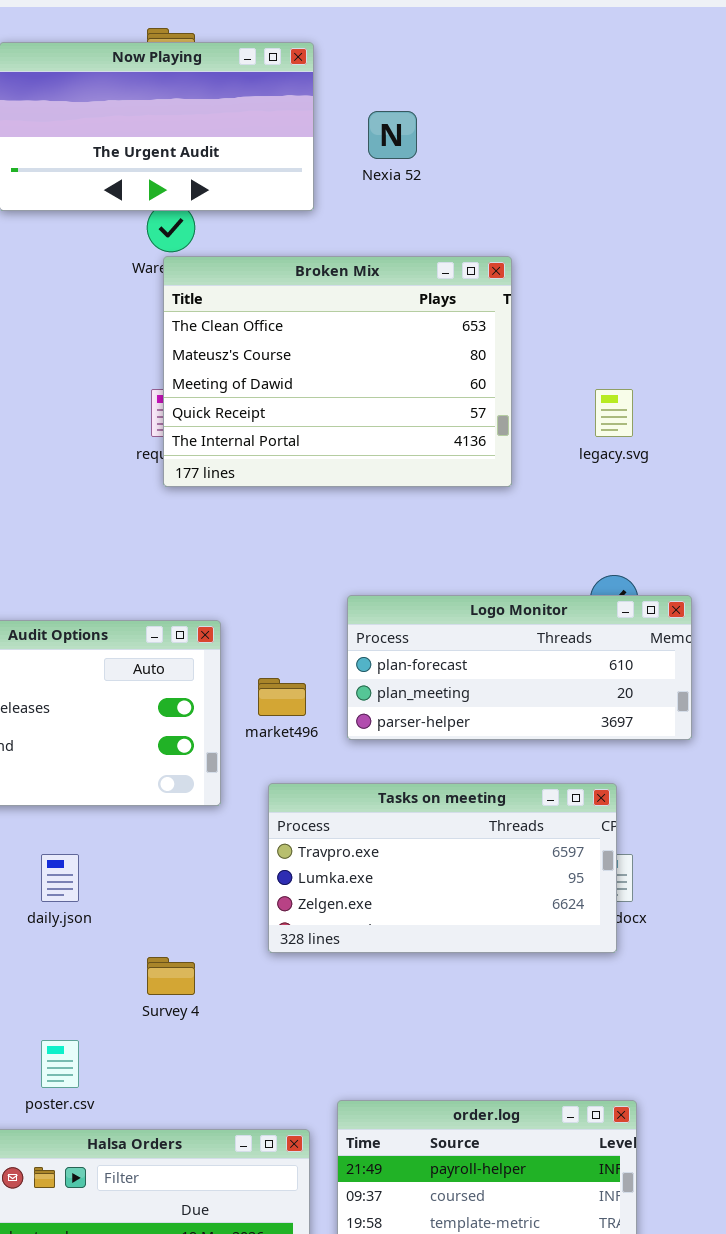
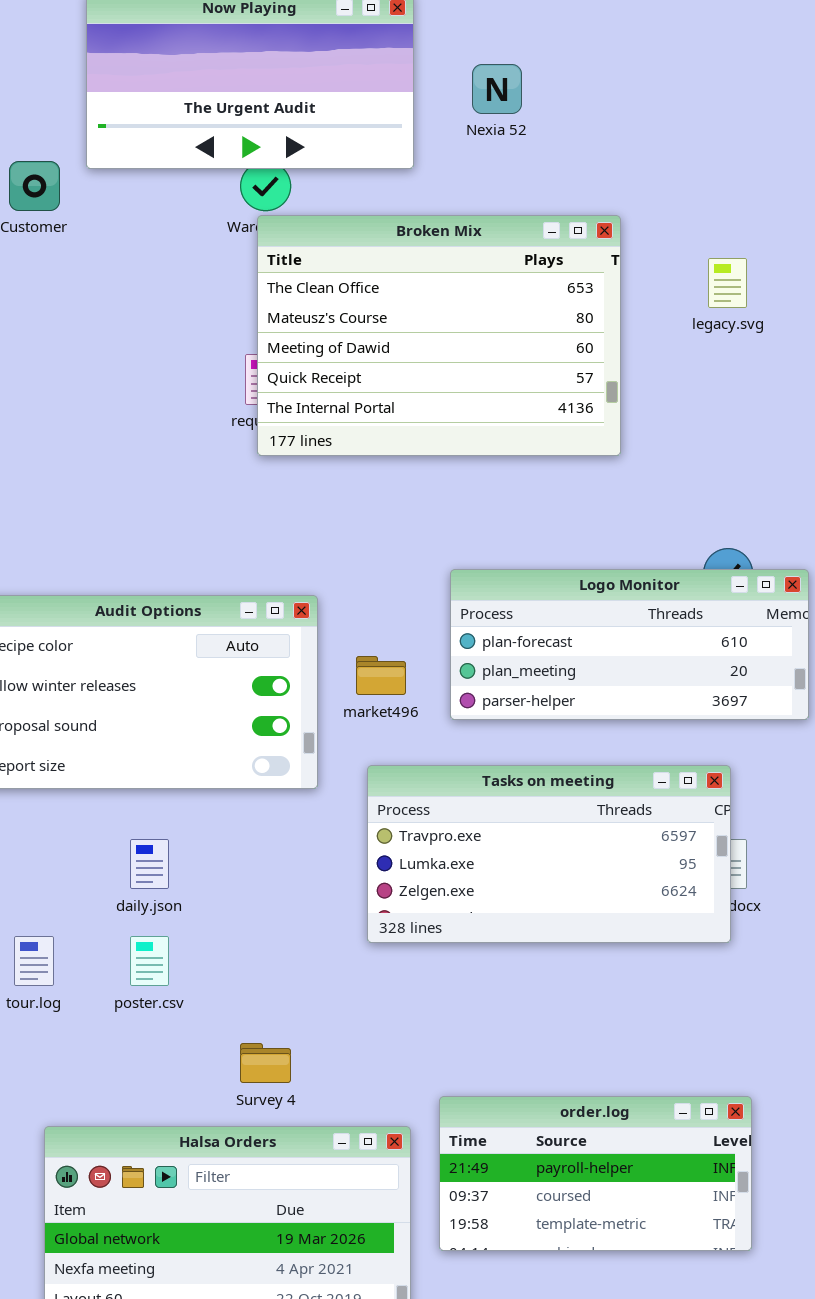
legacy.svg: [595,389,633,437] -> [708,258,747,308], moved
Survey 4: [147,957,195,995] -> [240,1043,291,1083], moved
poster.csv: [41,1040,79,1088] -> [130,936,169,986], moved

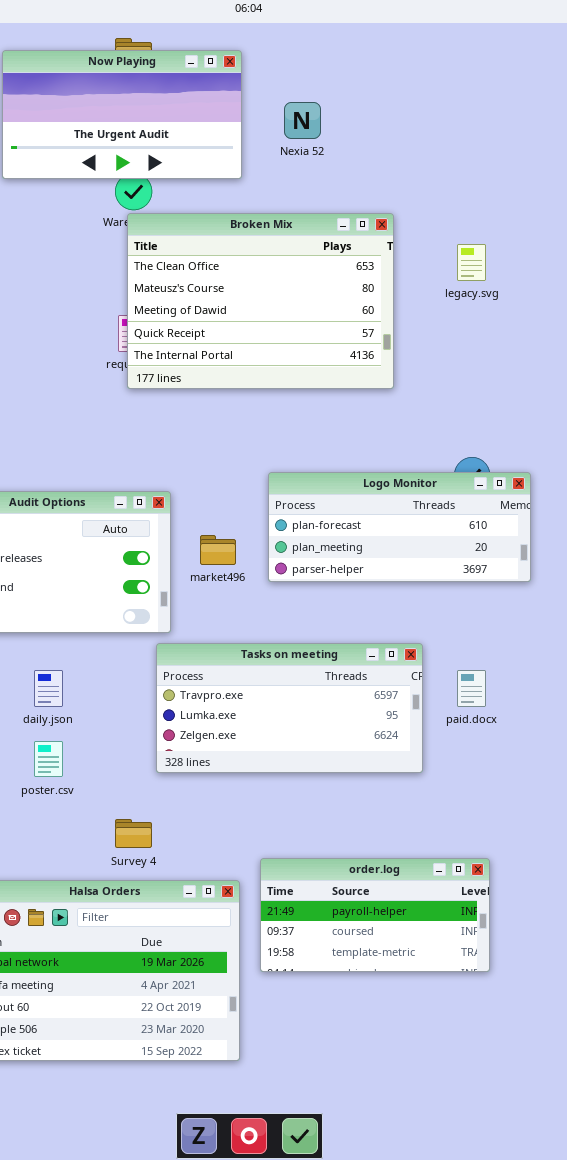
Tasks on meeting: [367,765,731,943] -> [156,643,423,773], moved

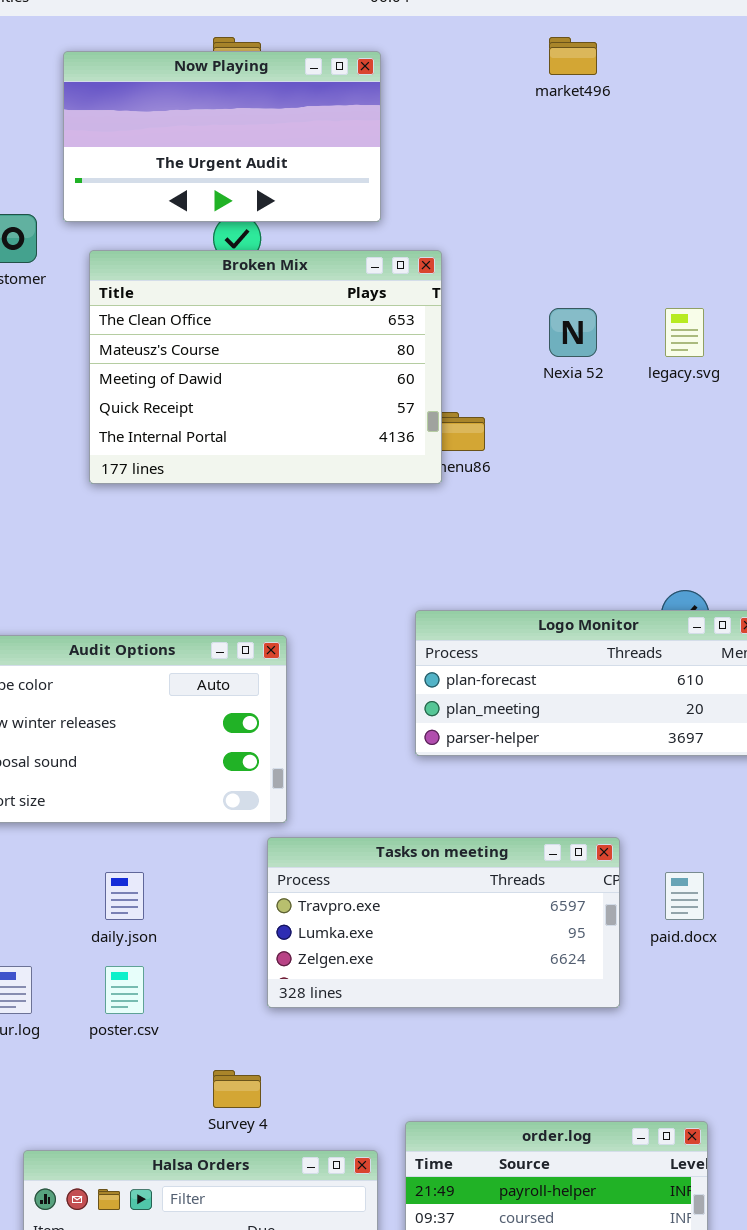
Nexia 52: [284,102,321,139] -> [549,308,597,357], moved
Broken Mix: [127,213,394,389] -> [89,250,442,484], moved
market496: [200,535,236,565] -> [549,37,597,75], moved

